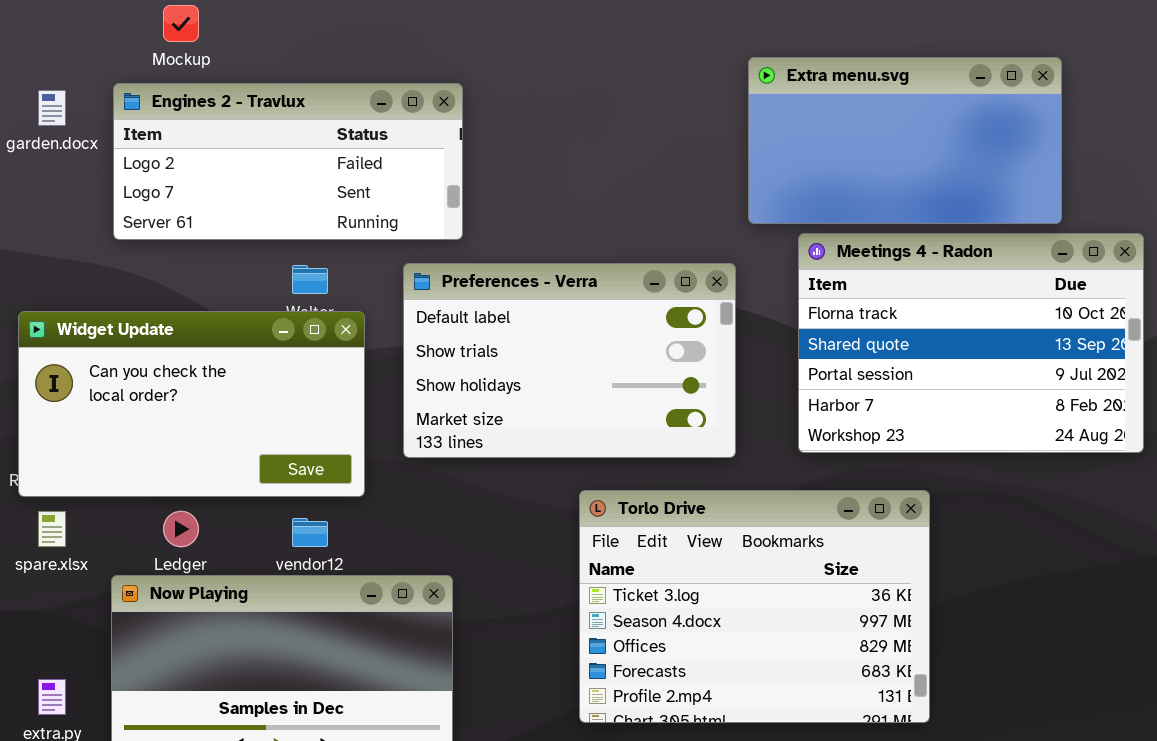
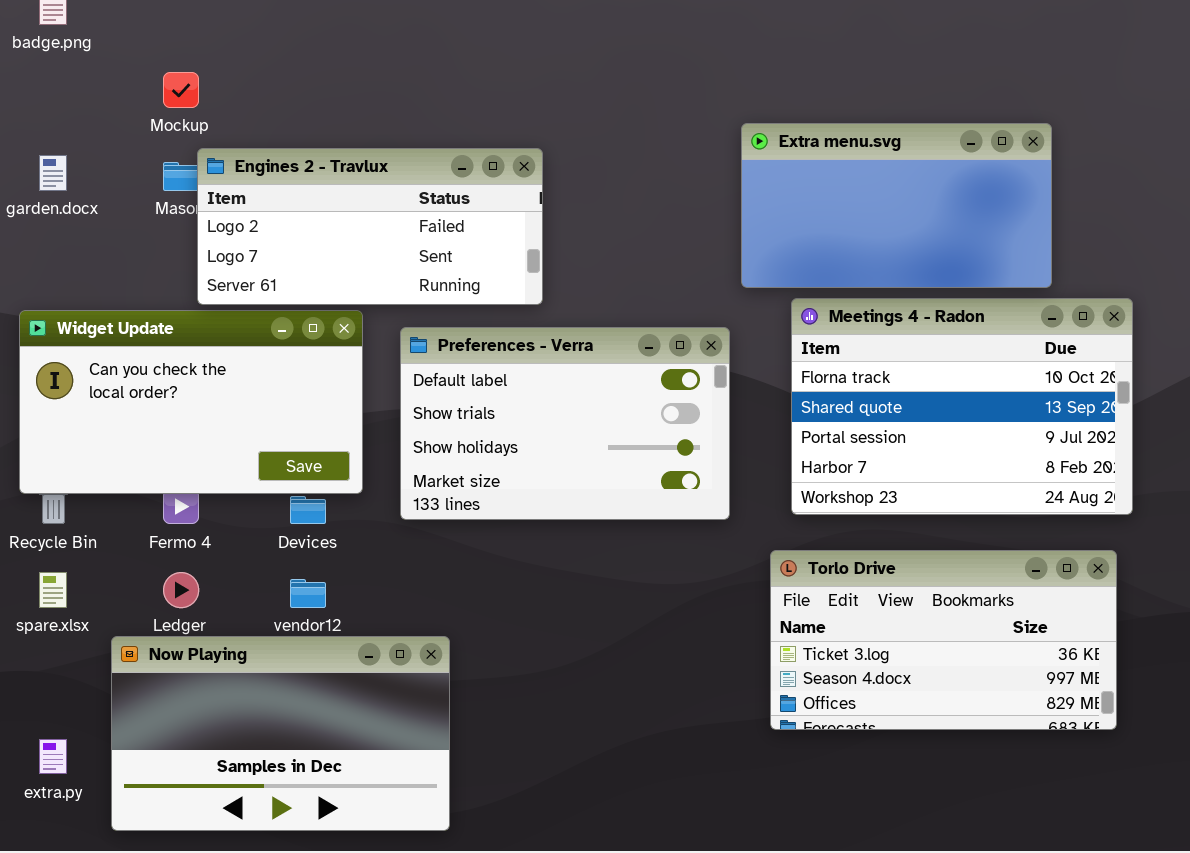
Engines 2 - Travlux: [113,83,463,240] -> [197,148,543,305], moved
Widget Update: [18,311,365,497] -> [19,310,363,494], moved
Torlo Drive: [579,490,930,723] -> [770,550,1117,730], moved, resized

